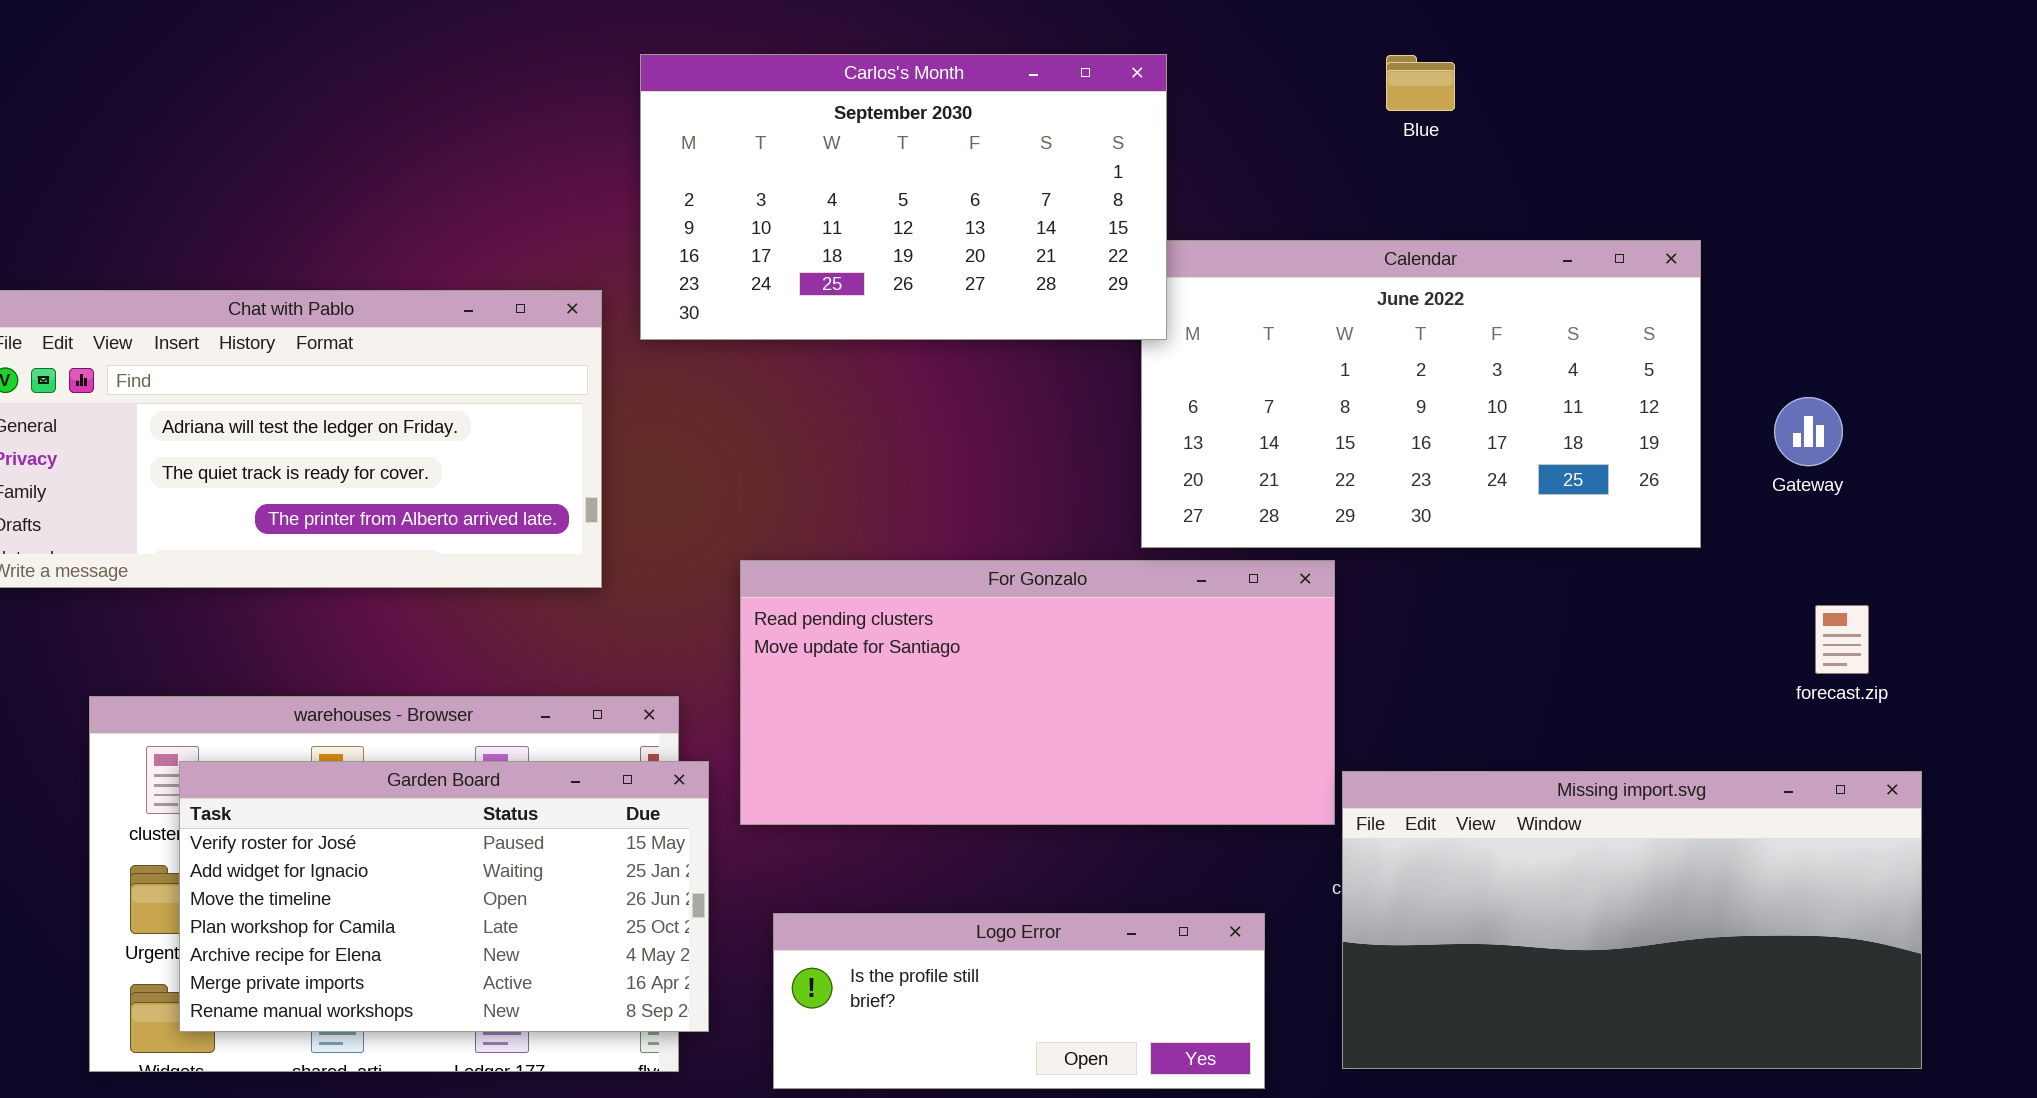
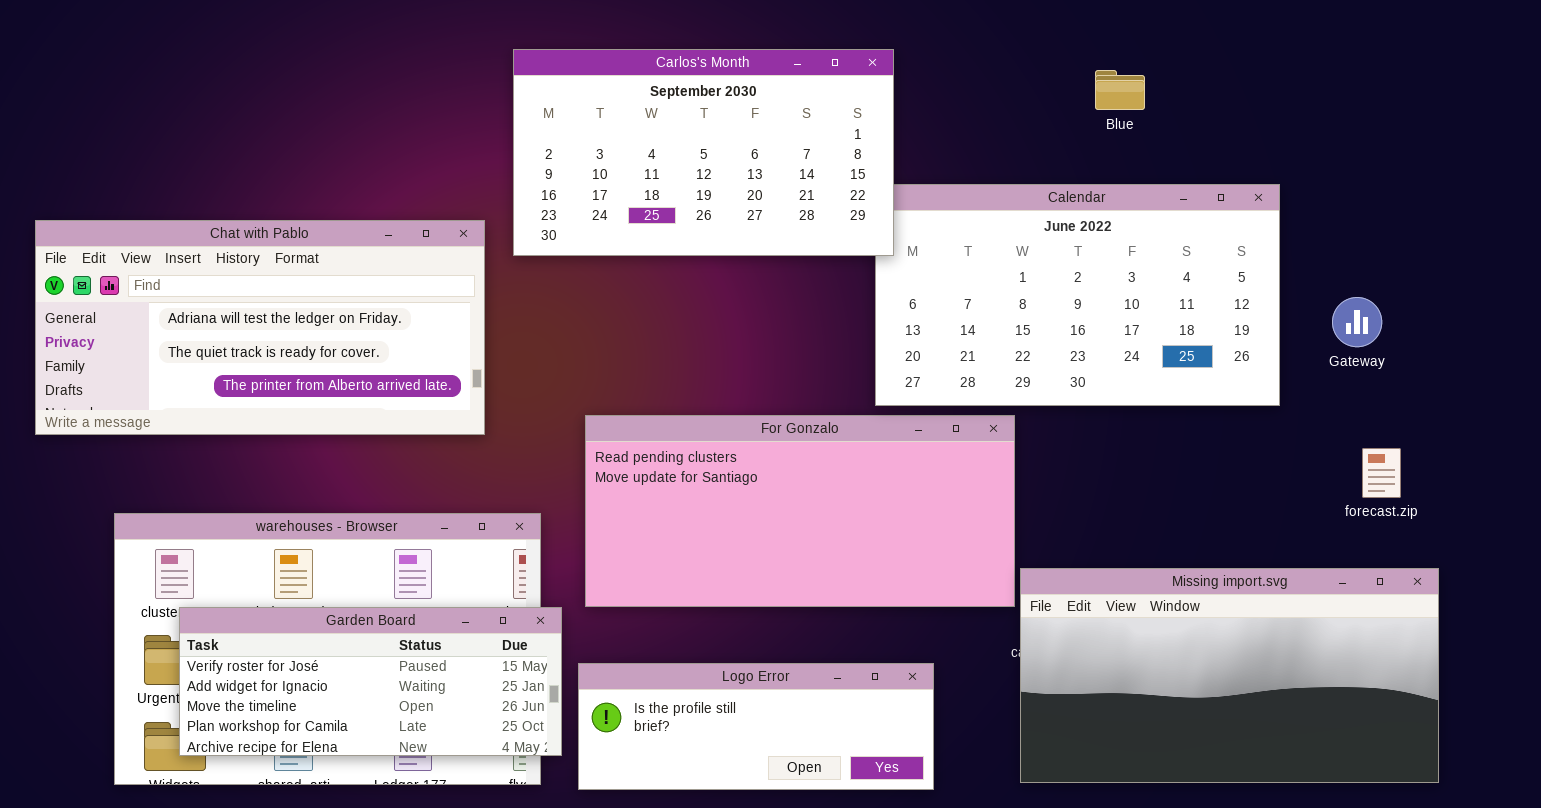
Blue: [1386,55,1455,111] -> [1095,70,1145,110], moved
Garden Board: [179,761,709,1032] -> [179,607,562,756], resized
Logo Error: [773,913,1265,1089] -> [578,663,934,790], moved

